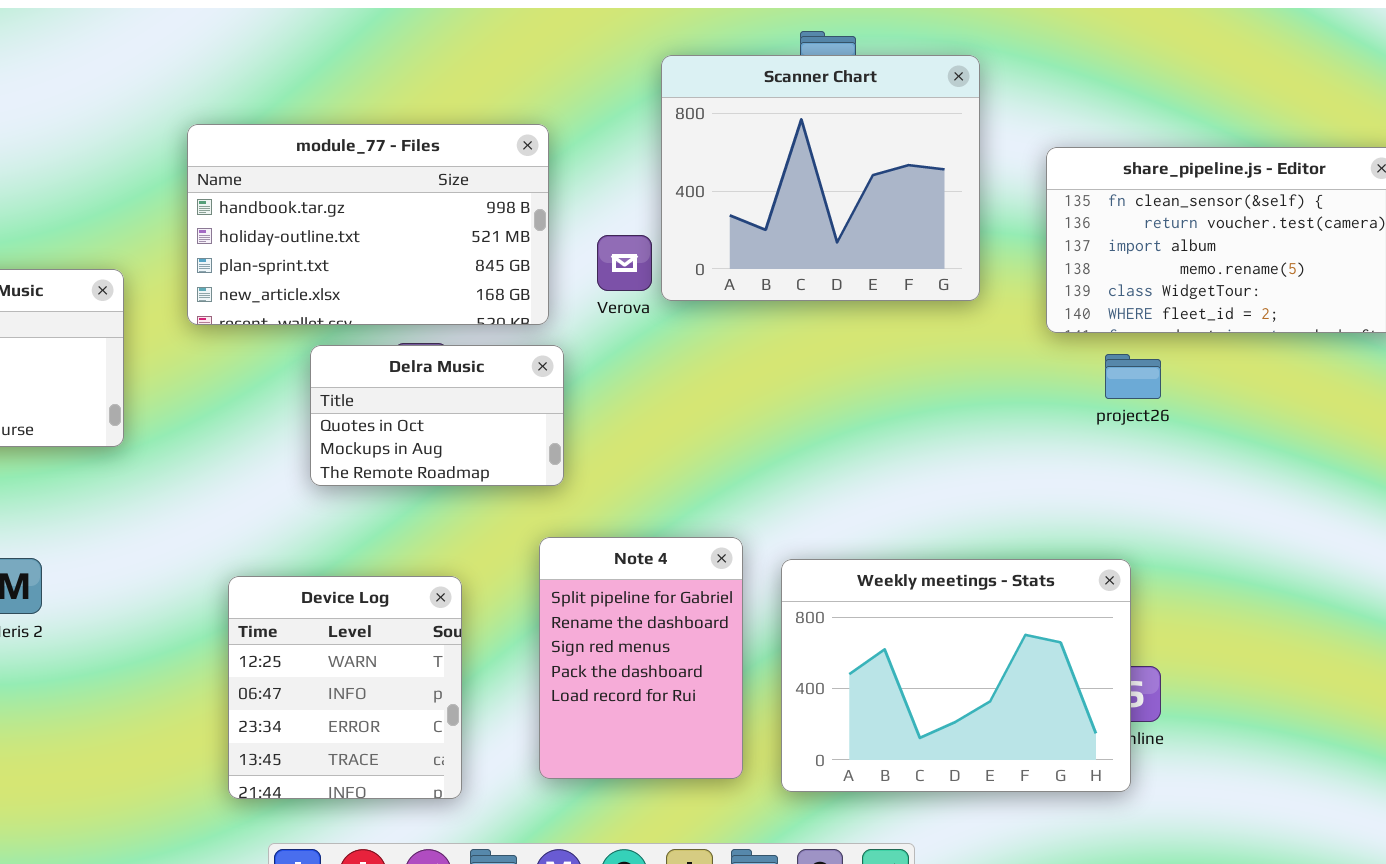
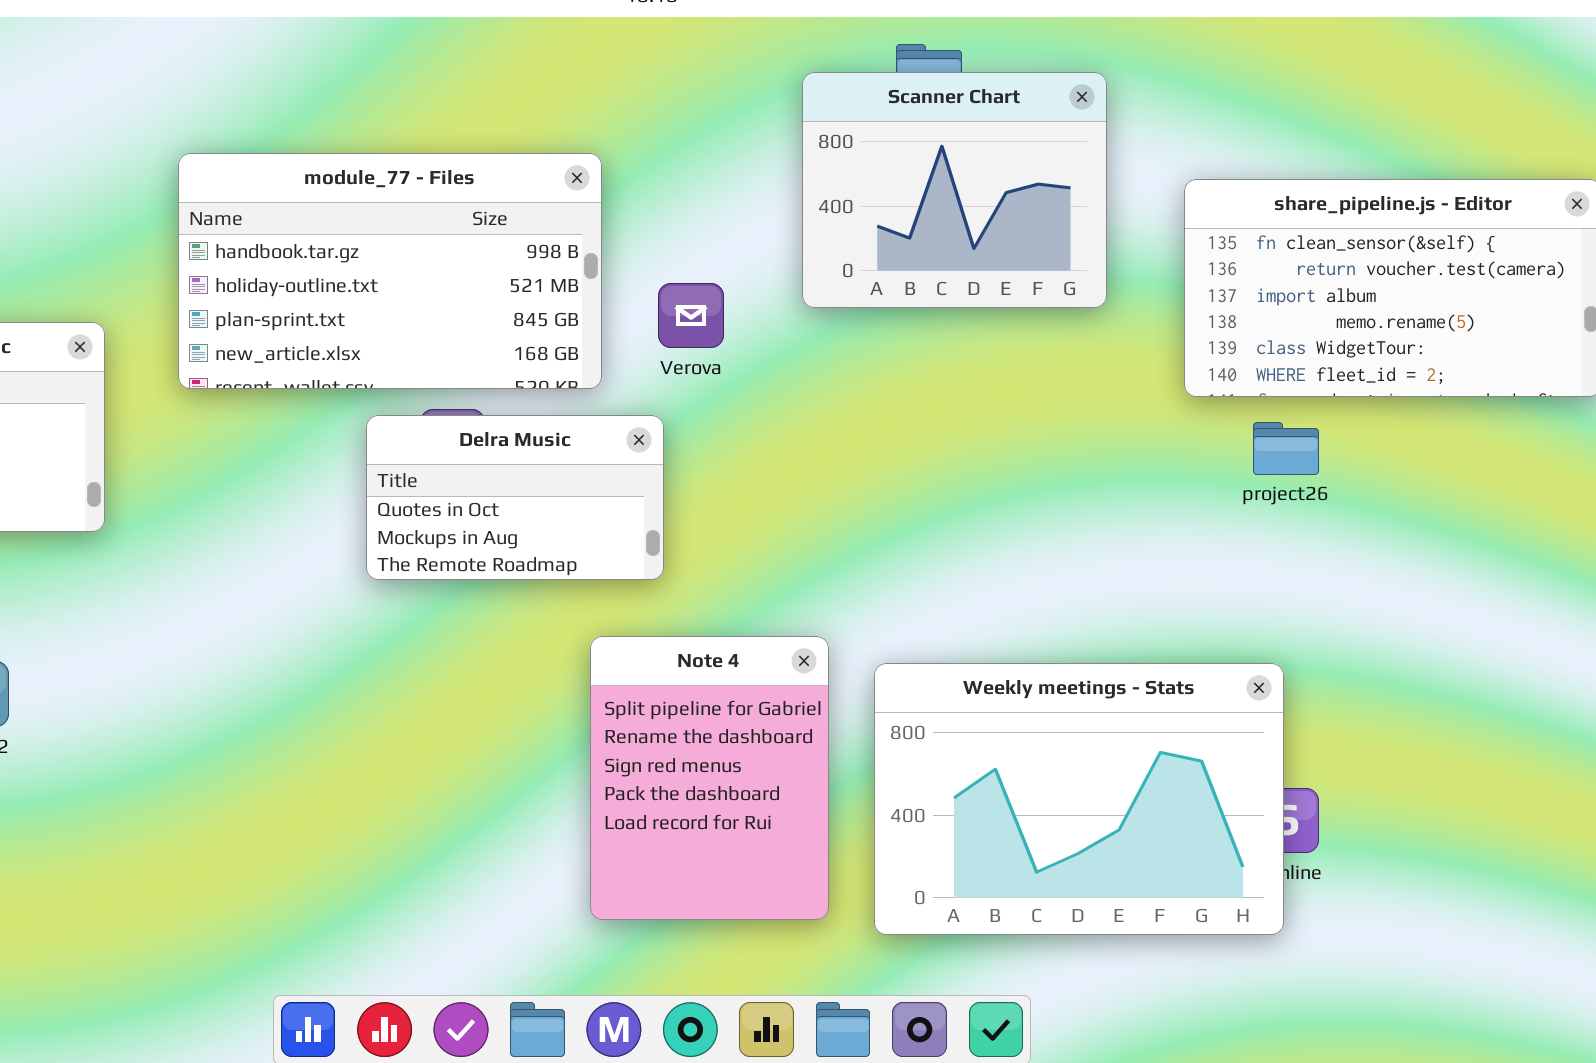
Scanner Chart: [661,55,980,301] -> [802,72,1107,308], resized
Delra Music: [310,345,564,486] -> [366,415,664,580], moved
Device Log: [228,576,462,799] -> none, closed

